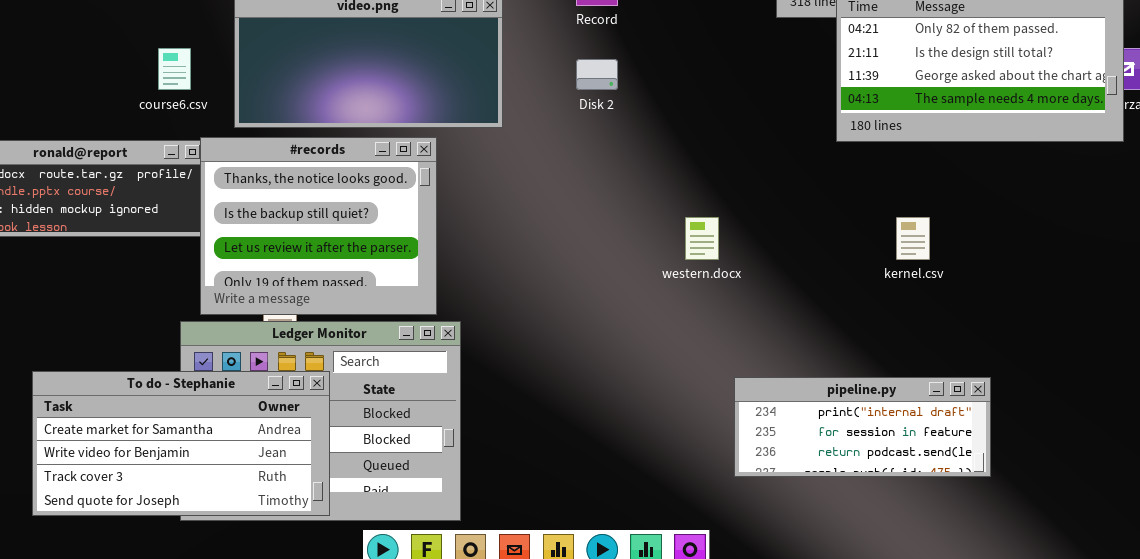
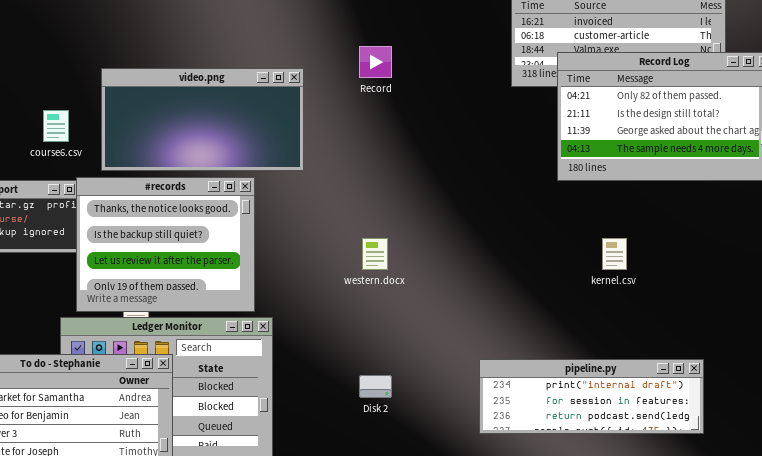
Disk 2: [576,59,618,90] -> [359,375,392,398], moved
western.docx: [685,217,719,260] -> [362,238,388,270], moved
pipeline.py: [734,377,991,477] -> [479,359,704,434], resized

